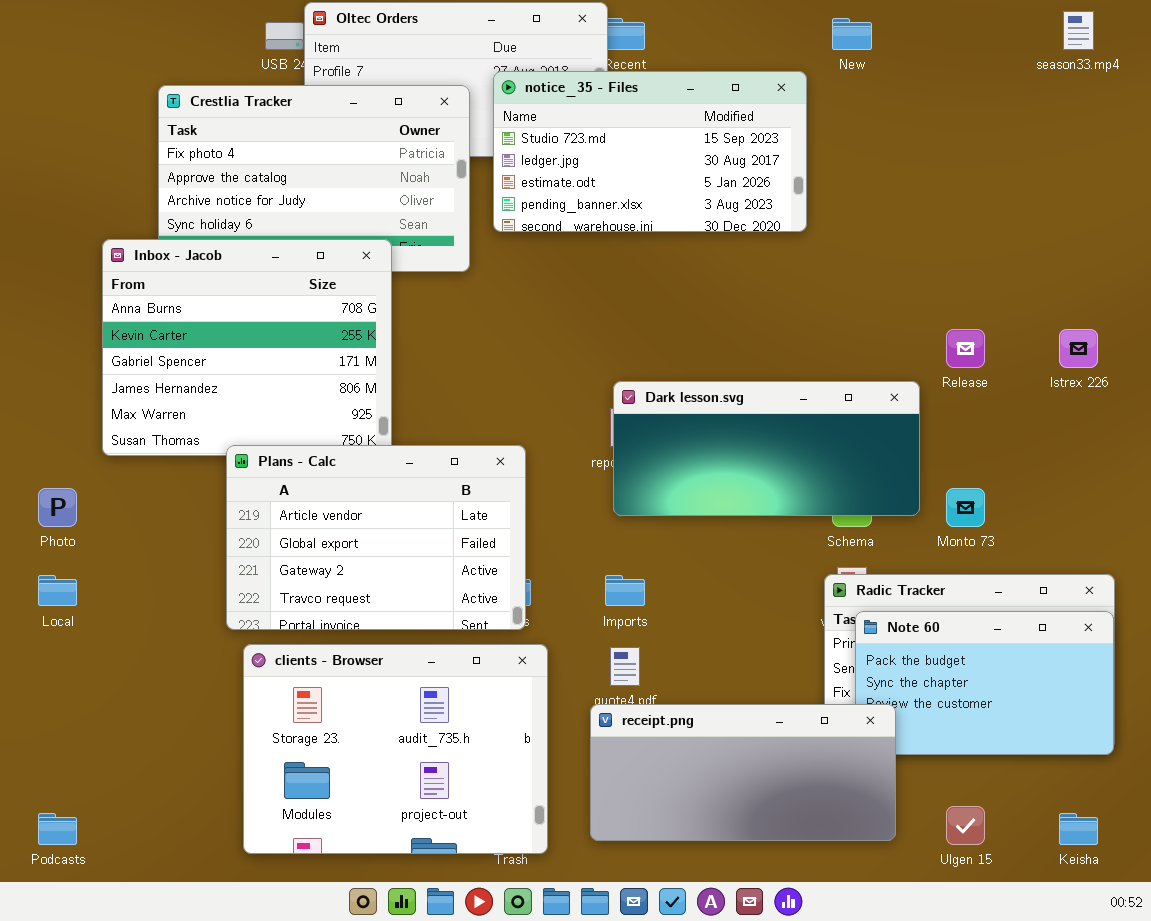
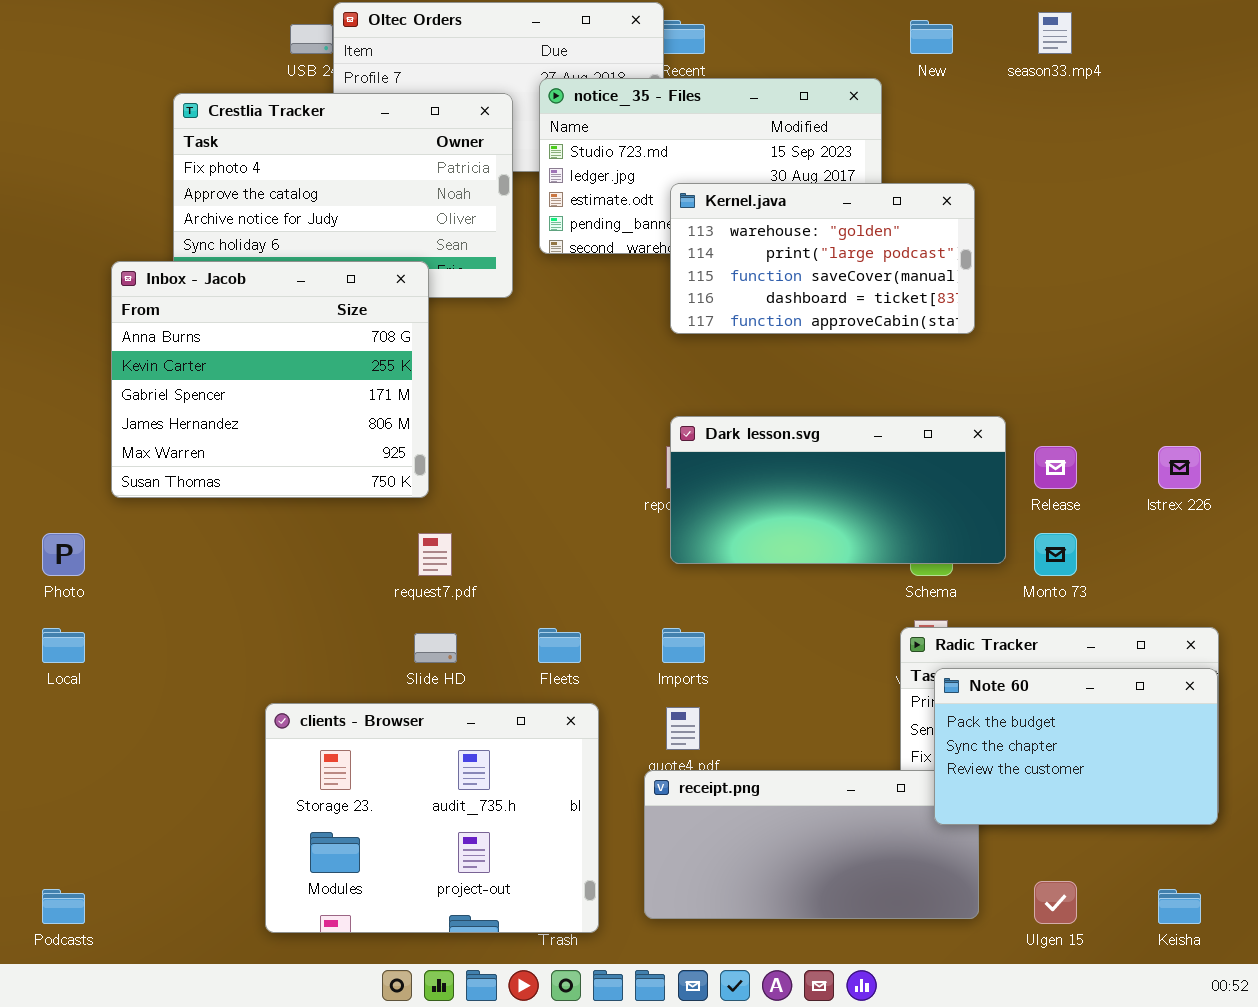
season33.mp4: [1063,11,1094,50] -> [1038,12,1072,54], moved
Kernel.java: none -> [670,183,975,334], opened
Release: [946,329,985,368] -> [1034,446,1077,489], moved
Istrex 226: [1059,329,1098,368] -> [1158,446,1201,489], moved
Plans - Calc: [226,445,526,630] -> none, closed
Note 60: [855,611,1114,755] -> [934,668,1218,825], raised

